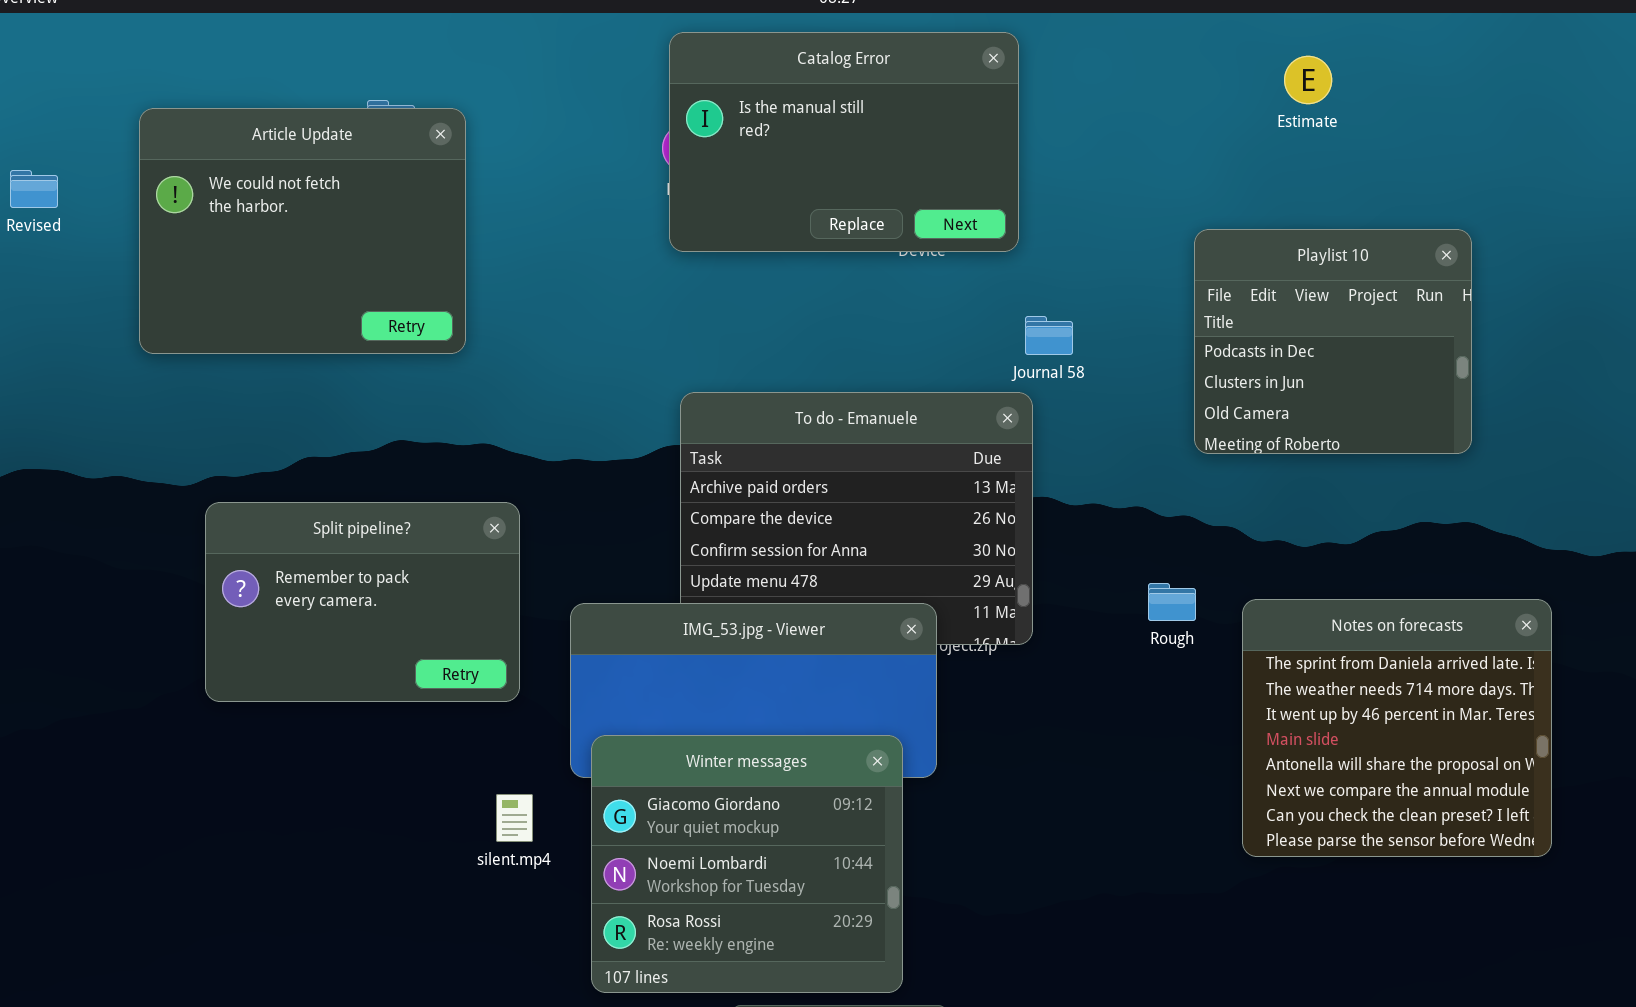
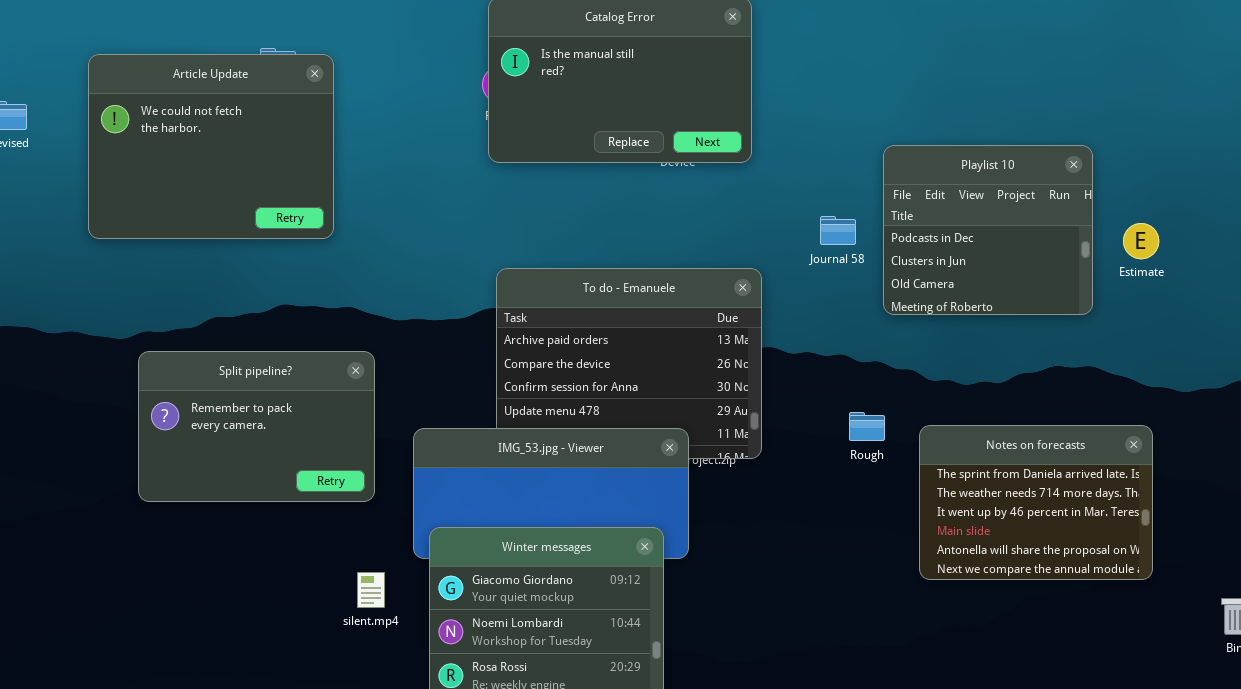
Estimate: [1284,56,1332,104] -> [1123,223,1159,259], moved
Journal 58: [1025,316,1073,355] -> [820,216,856,245], moved
Notes on forecasts: [1242,599,1552,857] -> [919,425,1153,580], resized

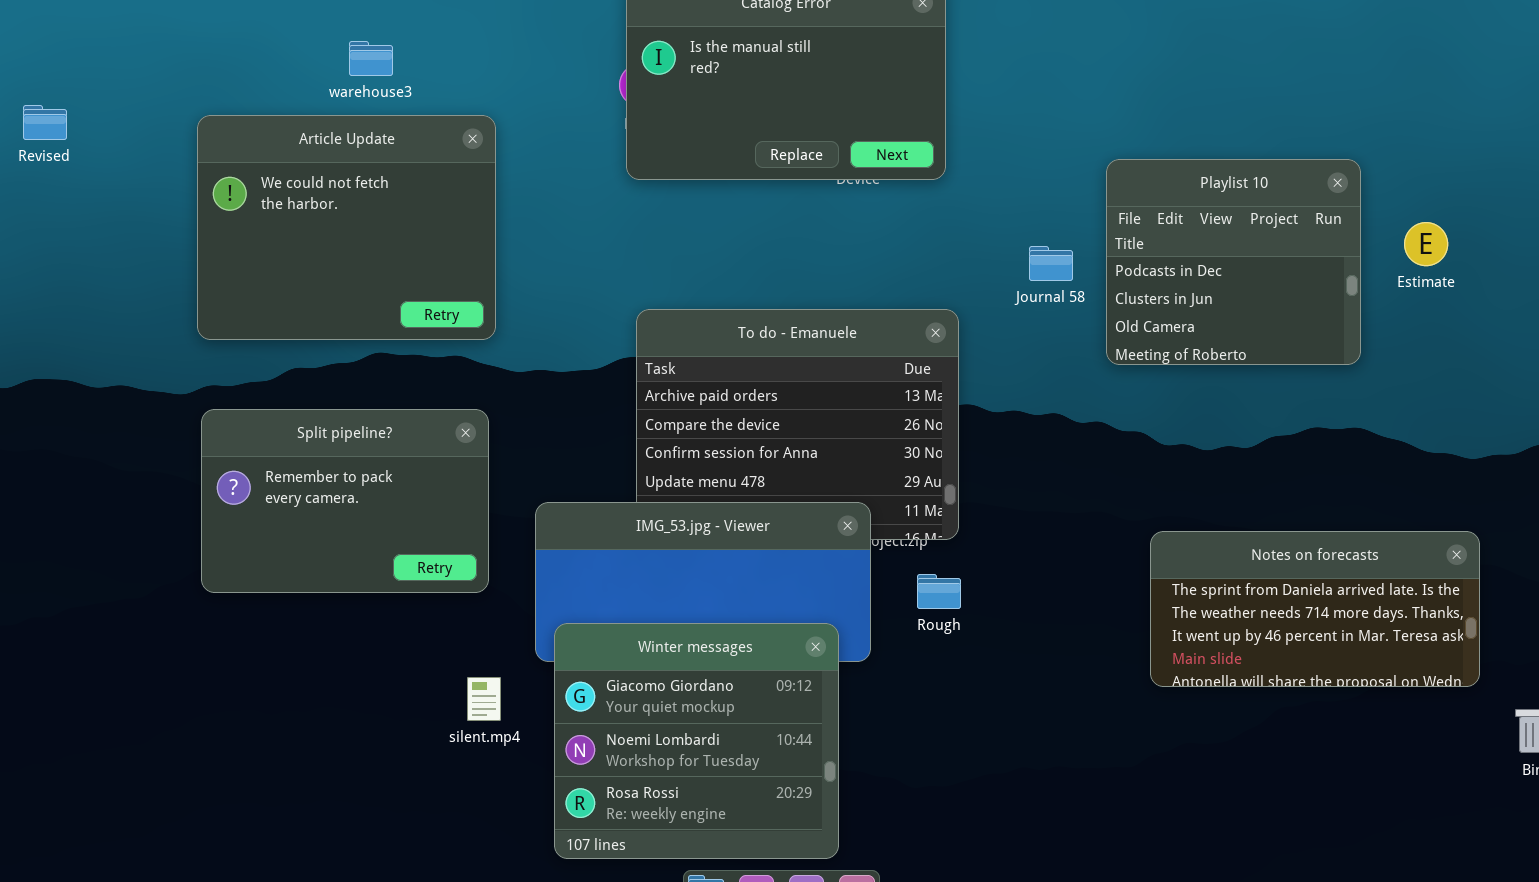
Article Update: [88,54,334,239] -> [197,115,496,340], moved
Estimate: [1123,223,1159,259] -> [1404,222,1448,266], moved
Rough: [849,412,885,441] -> [917,574,961,609], moved
Notes on forecasts: [919,425,1153,580] -> [1150,531,1480,687], resized

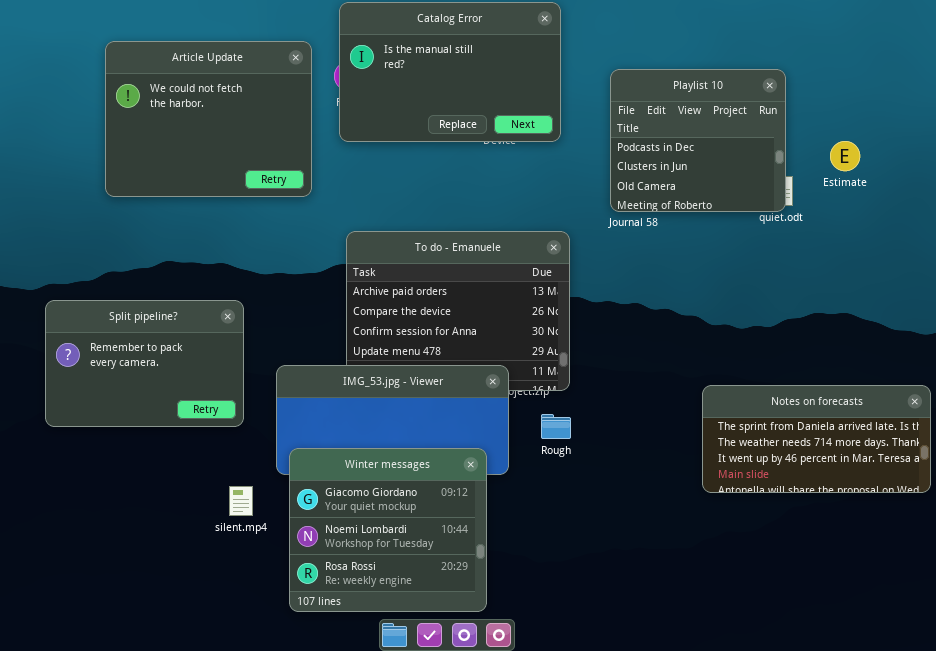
Article Update: [197,115,496,340] -> [105,41,312,197], moved
Playlist 10: [1106,159,1361,365] -> [610,69,786,212], moved
Estimate: [1404,222,1448,266] -> [830,141,860,171], moved

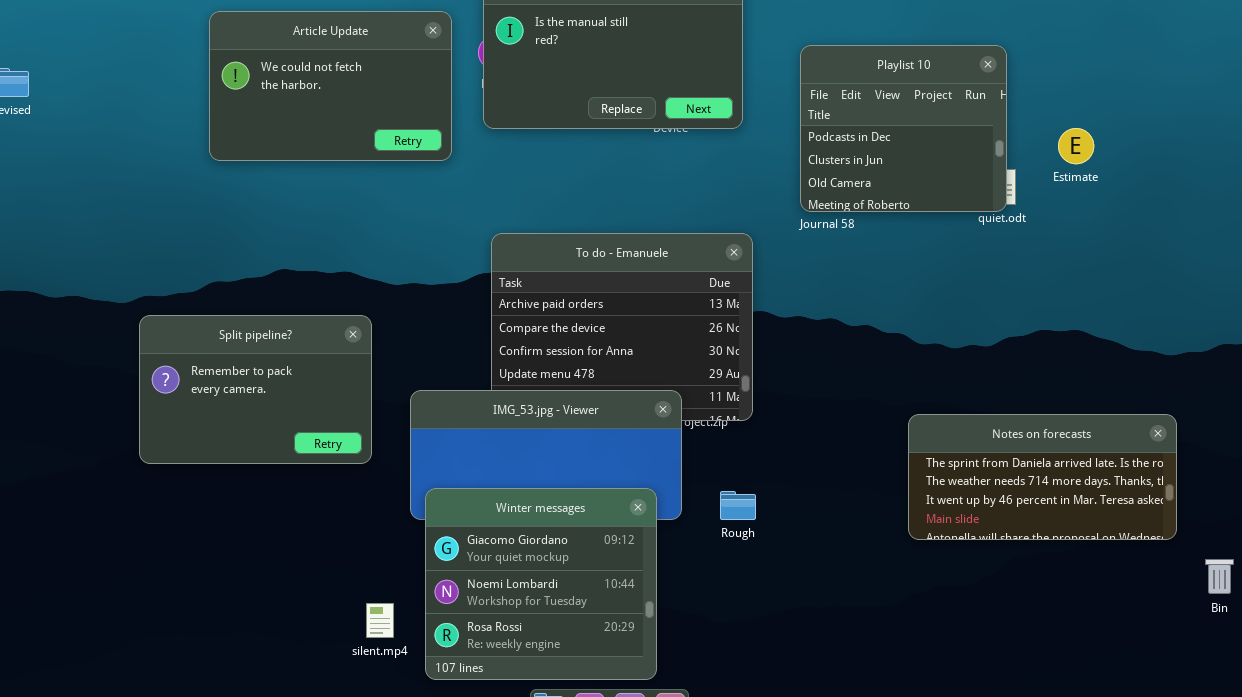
Article Update: [105,41,312,197] -> [209,11,452,161], resized
Rough: [541,414,571,439] -> [720,491,756,520], moved
silent.mp4: [229,486,253,516] -> [366,603,394,638], moved

